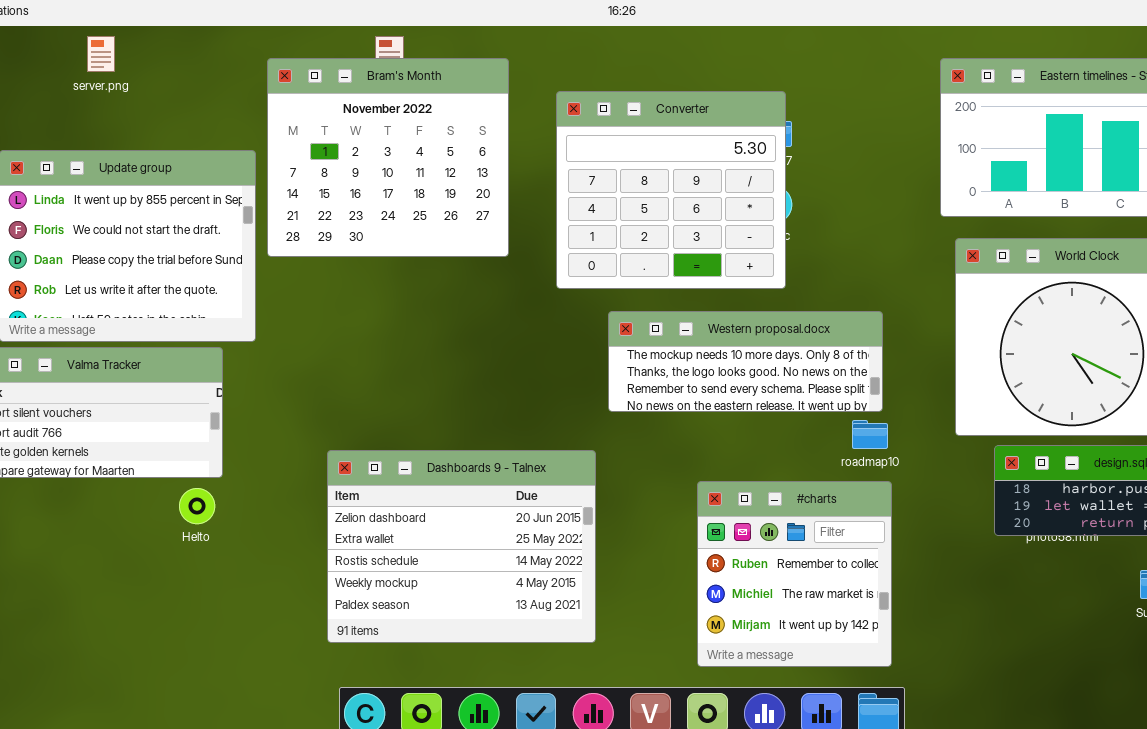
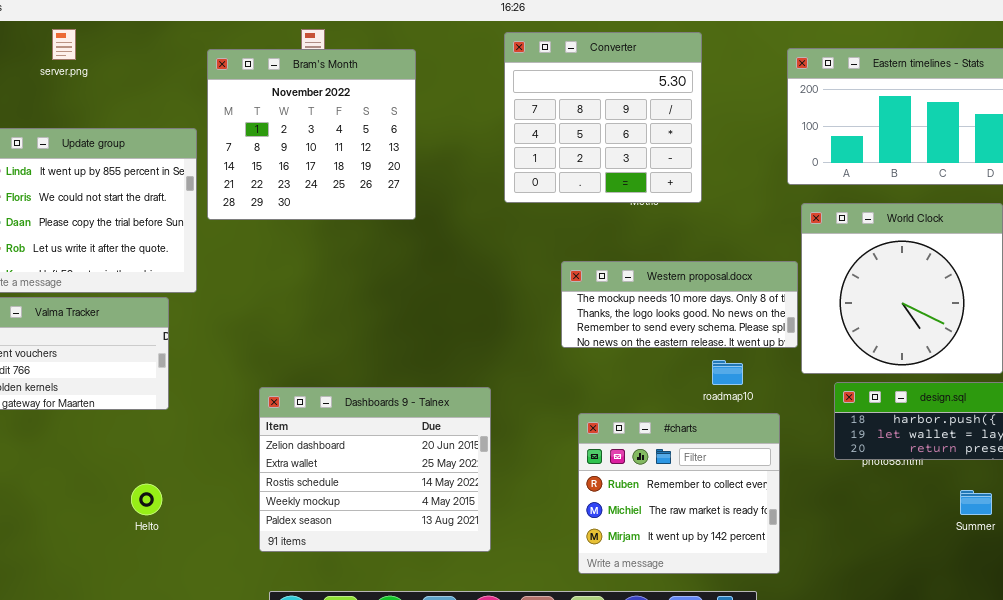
Converter: [556,91,786,289] -> [504,32,702,203], moved
Western proposal.docx: [608,311,883,412] -> [561,261,798,348], moved
#charts: [697,481,892,667] -> [578,413,780,574], resized
Helto: [179,488,215,524] -> [131,484,162,515], moved

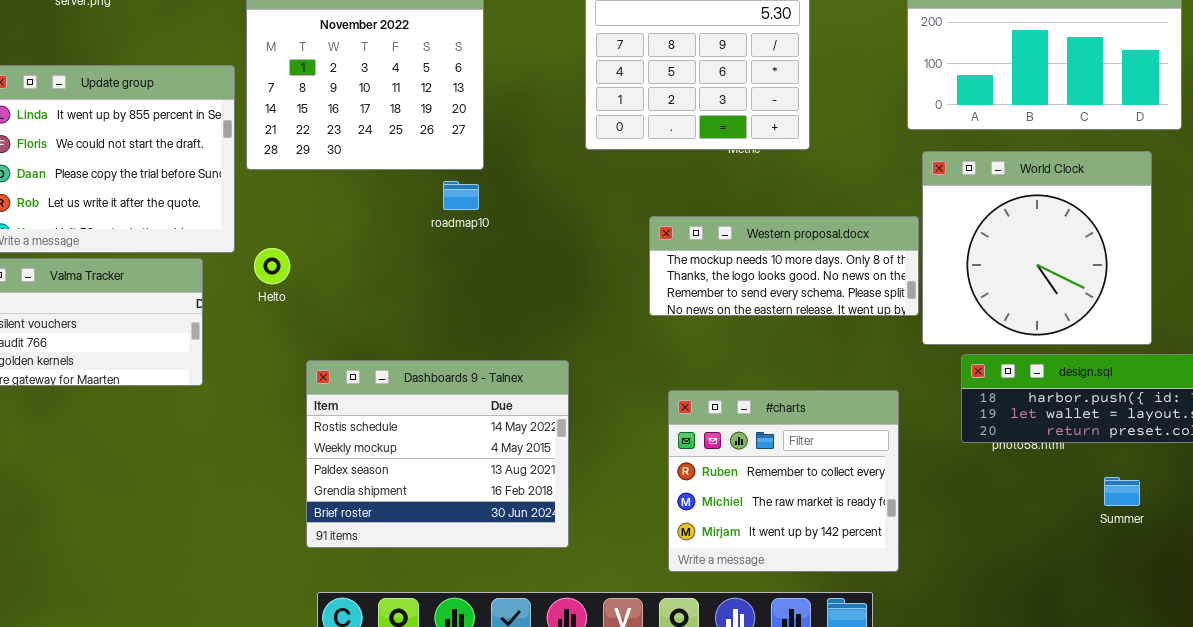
roadmap10: [712,360,743,385] -> [443,181,479,210], moved
Dashboards 9 - Talnex: [259,387,491,552] -> [306,360,569,548], scrolled down 2 rows
Helto: [131,484,162,515] -> [254,248,290,284], moved

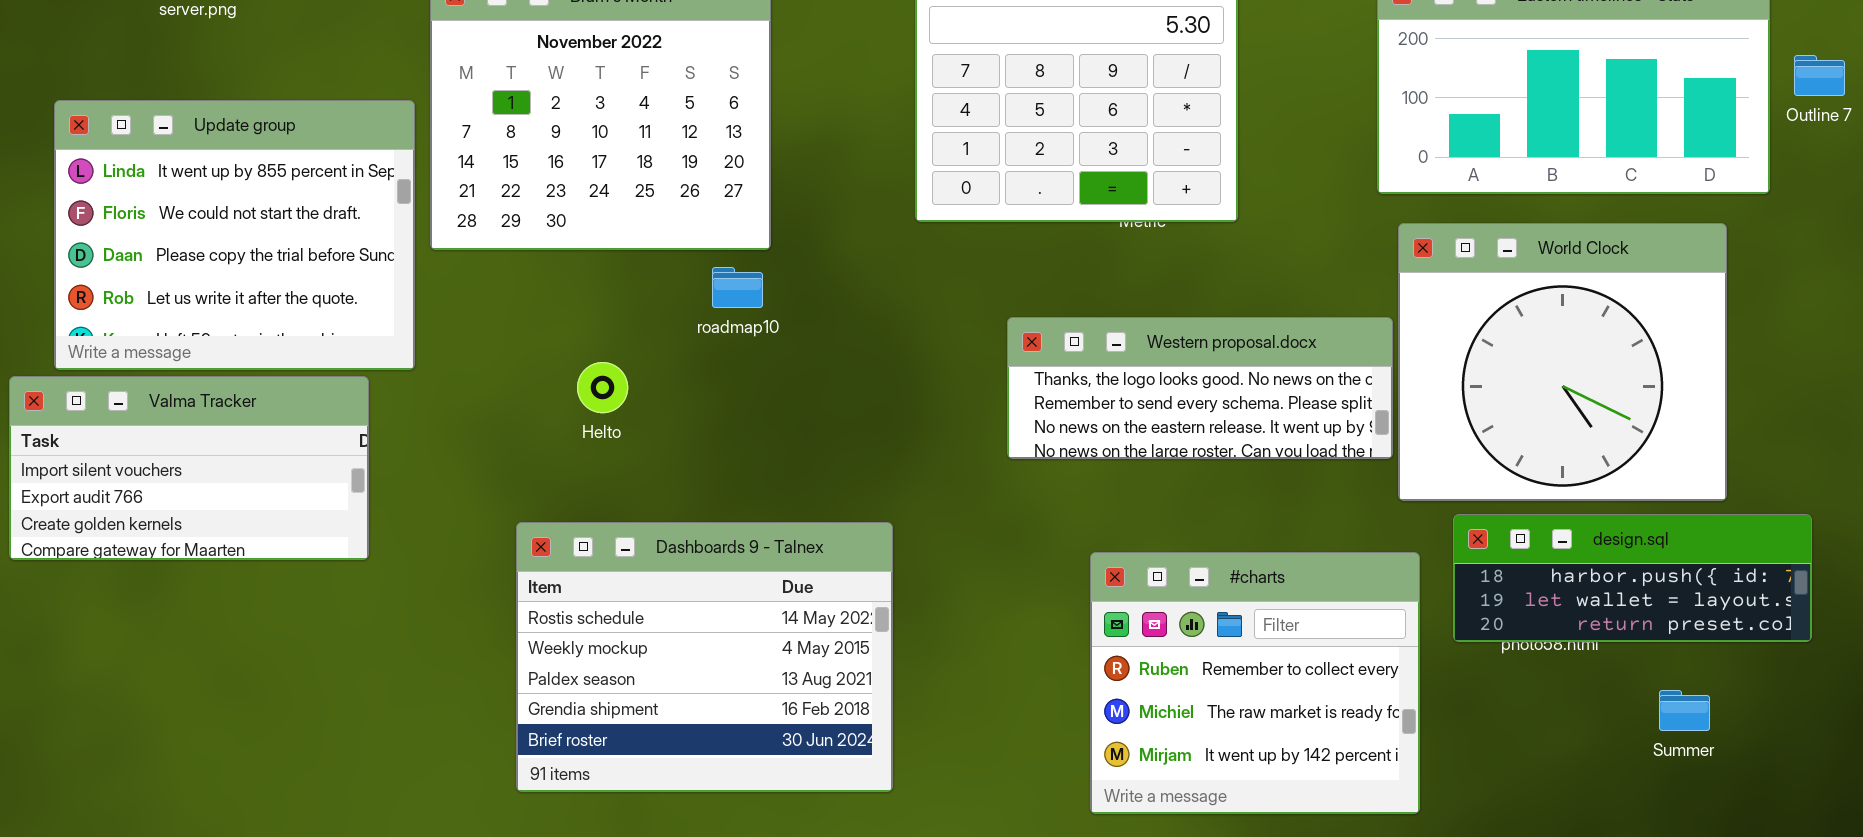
Western proposal.docx: [649,216,919,316] -> [1007,317,1393,459], scrolled down 1 row
Helto: [254,248,290,284] -> [577,362,628,413], moved
#charts: [668,390,899,572] -> [1090,552,1420,814], moved

